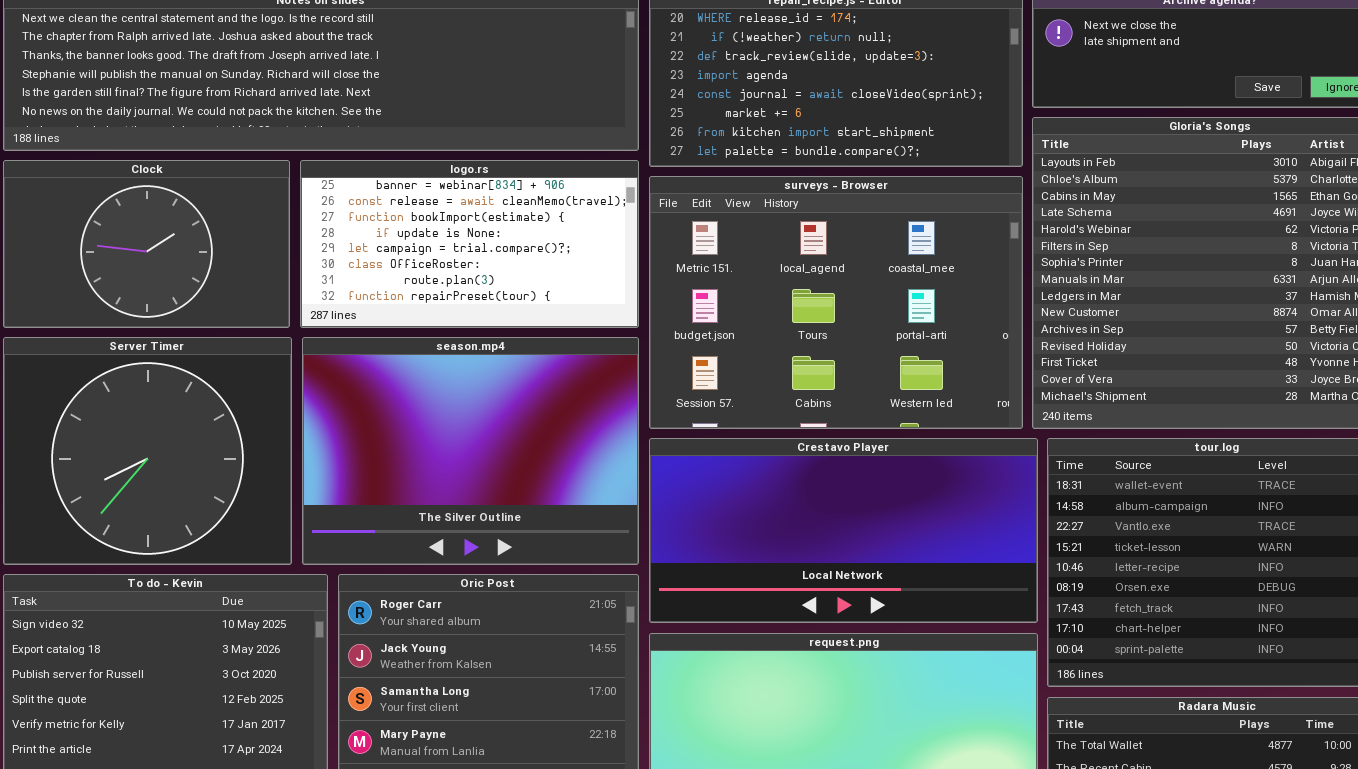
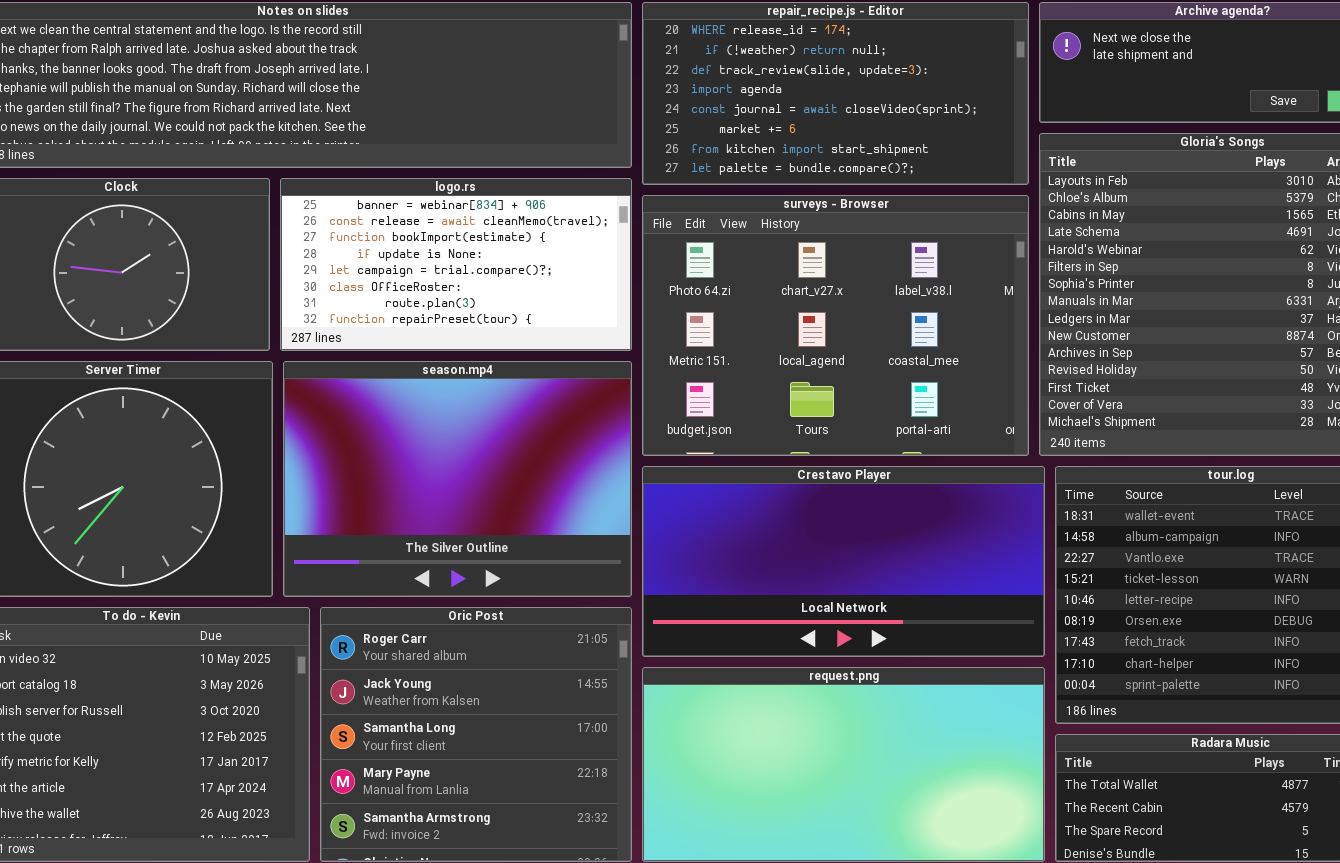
surveys - Browser: [649,176,1023,429] -> [642,195,1029,456], scrolled up 1 row

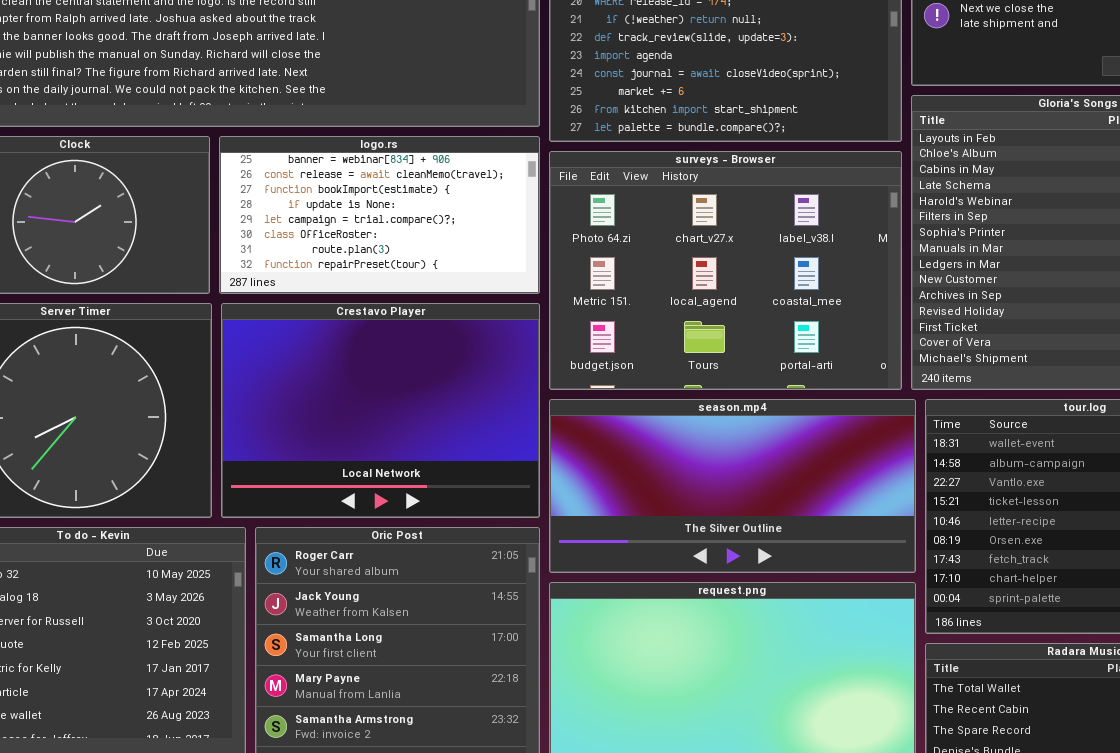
season.mp4: [283,361,632,597] -> [549,399,916,573], moved, resized
Crestavo Player: [642,466,1045,657] -> [221,303,540,518], moved, resized

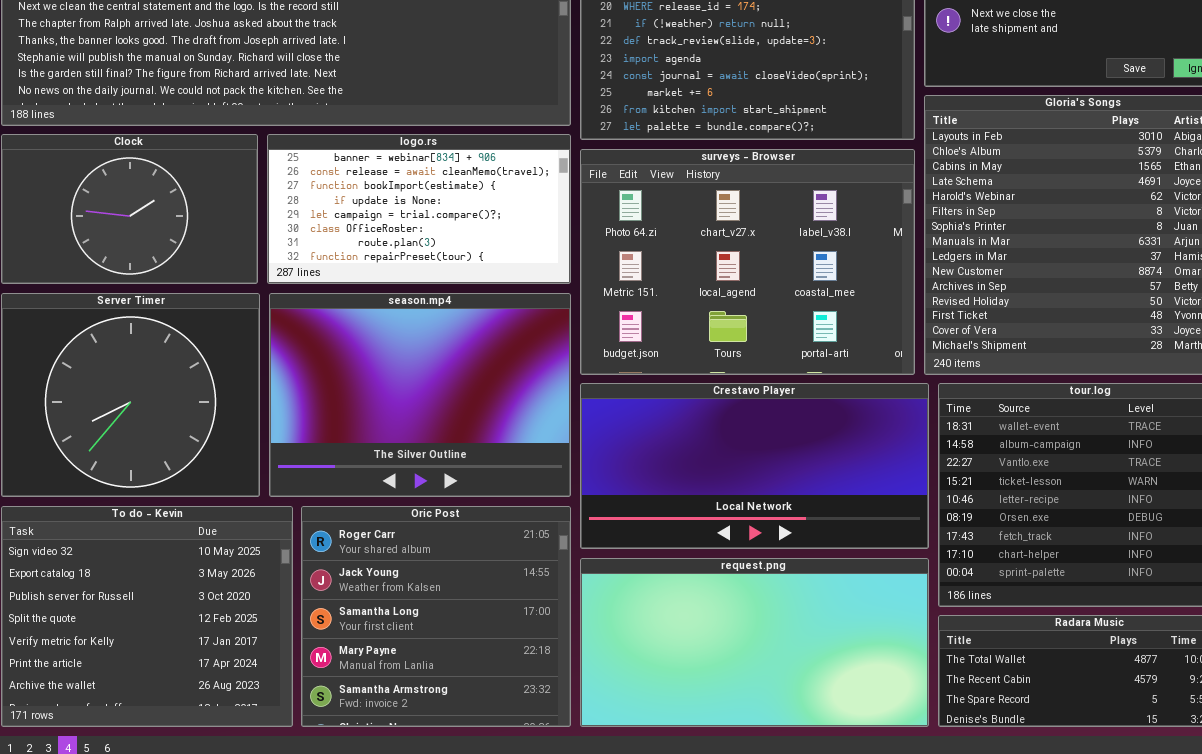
Crestavo Player: [221,303,540,518] -> [580,383,929,549], moved, resized
season.mp4: [549,399,916,573] -> [269,293,571,497], moved, resized

